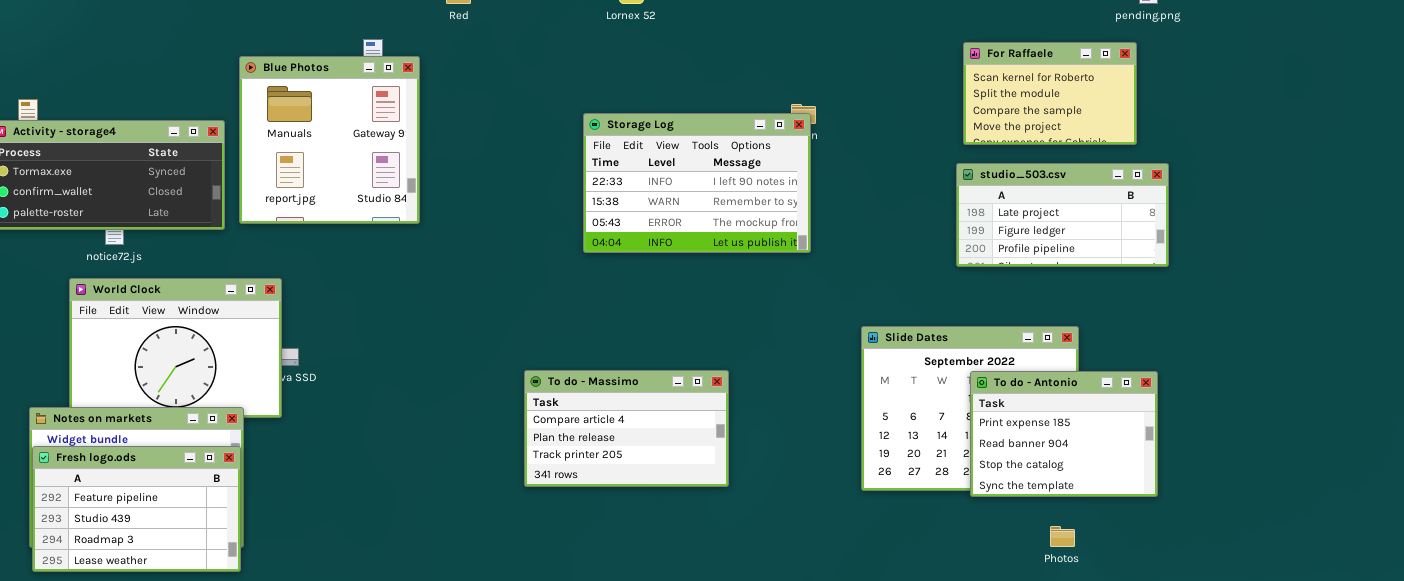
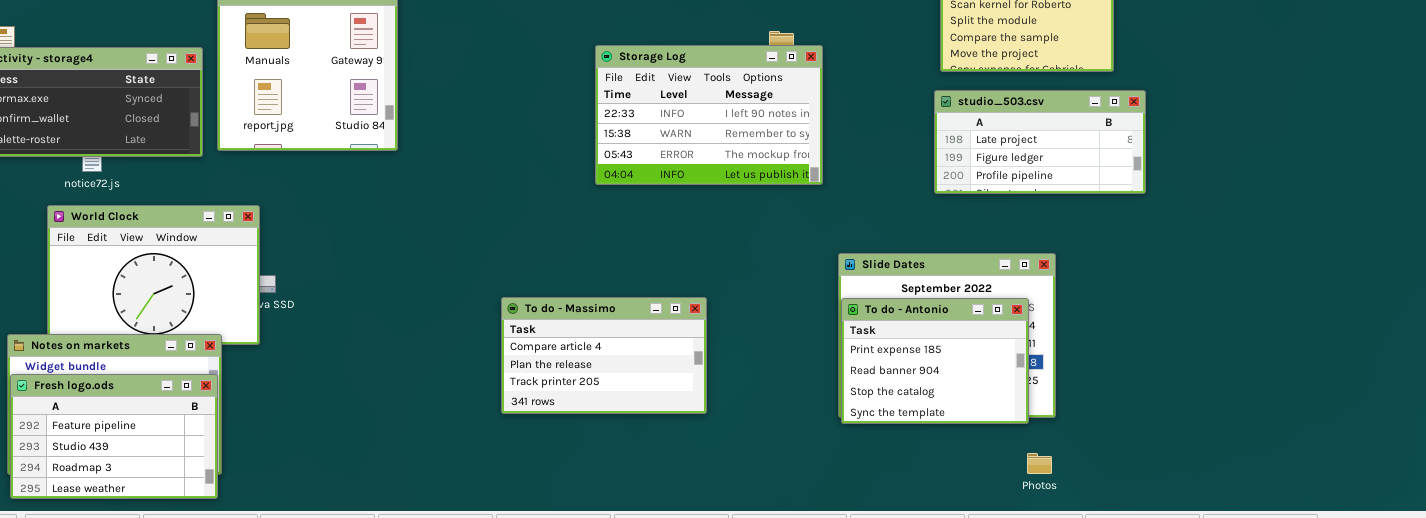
Storage Log: [583,113,811,253] -> [595,45,823,185], moved
To do - Antonio: [970,371,1158,497] -> [841,298,1029,424], moved

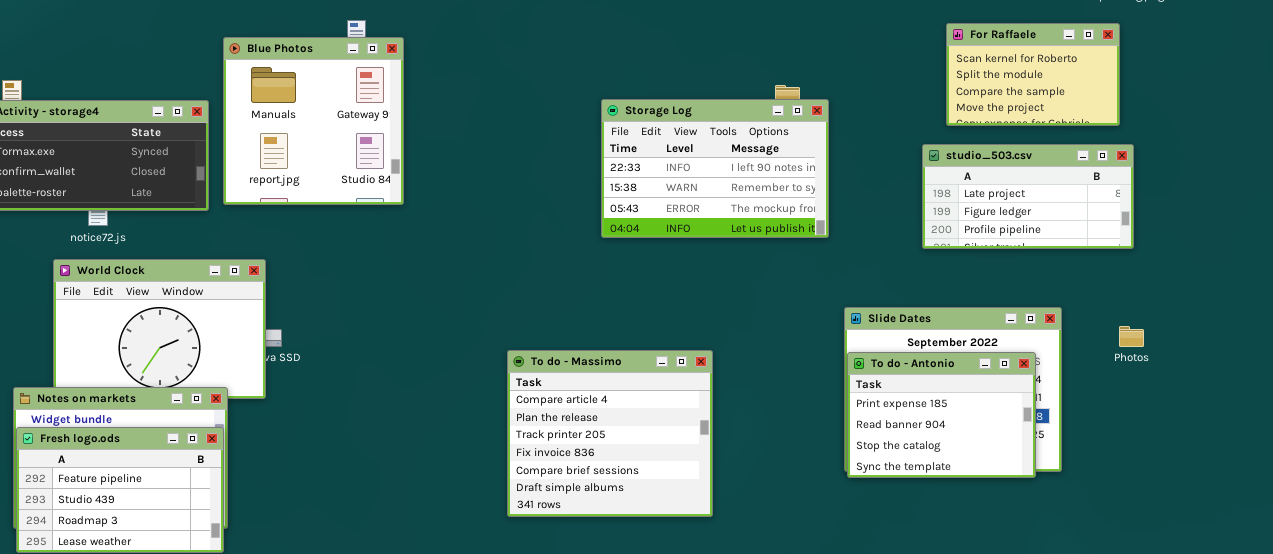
studio_503.csv: [934,90,1146,194] -> [922,144,1134,249], moved
To do - Massimo: [501,297,707,414] -> [507,350,713,517], resized
Photos: [1027,453,1052,474] -> [1119,326,1144,347], moved

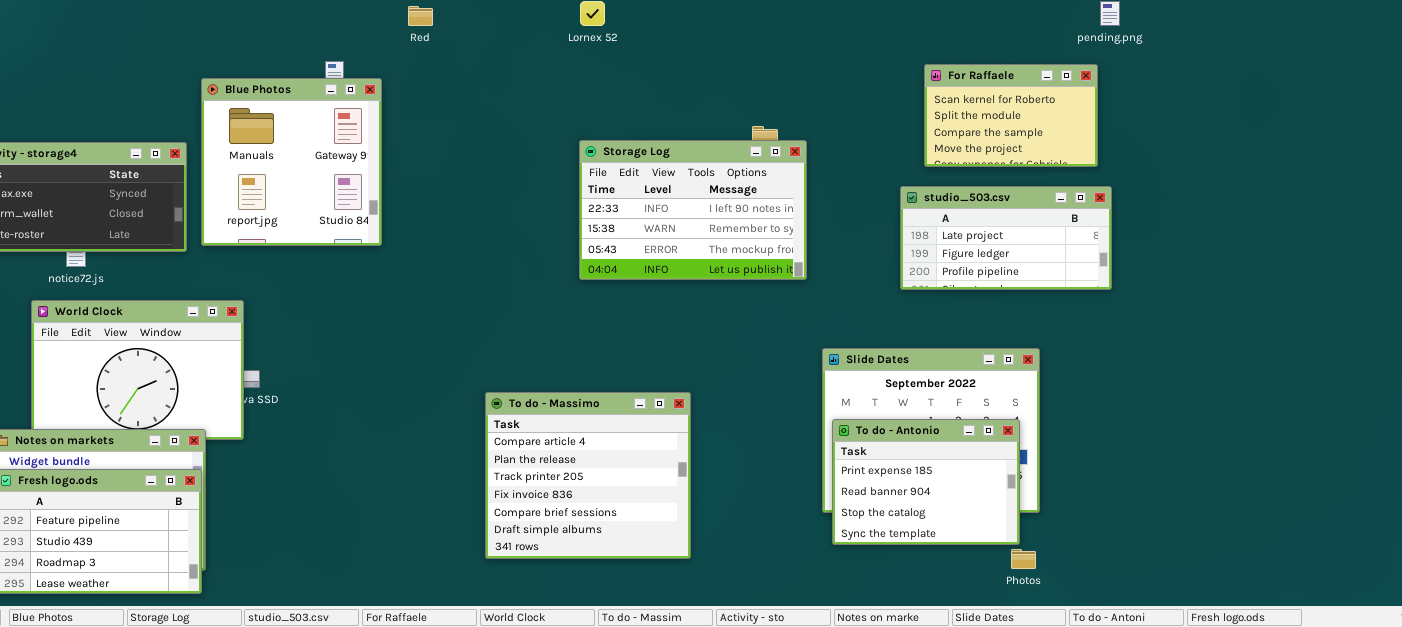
Photos: [1119,326,1144,347] -> [1011,549,1036,569], moved
To do - Antonio: [847,352,1036,478] -> [832,419,1020,545], moved

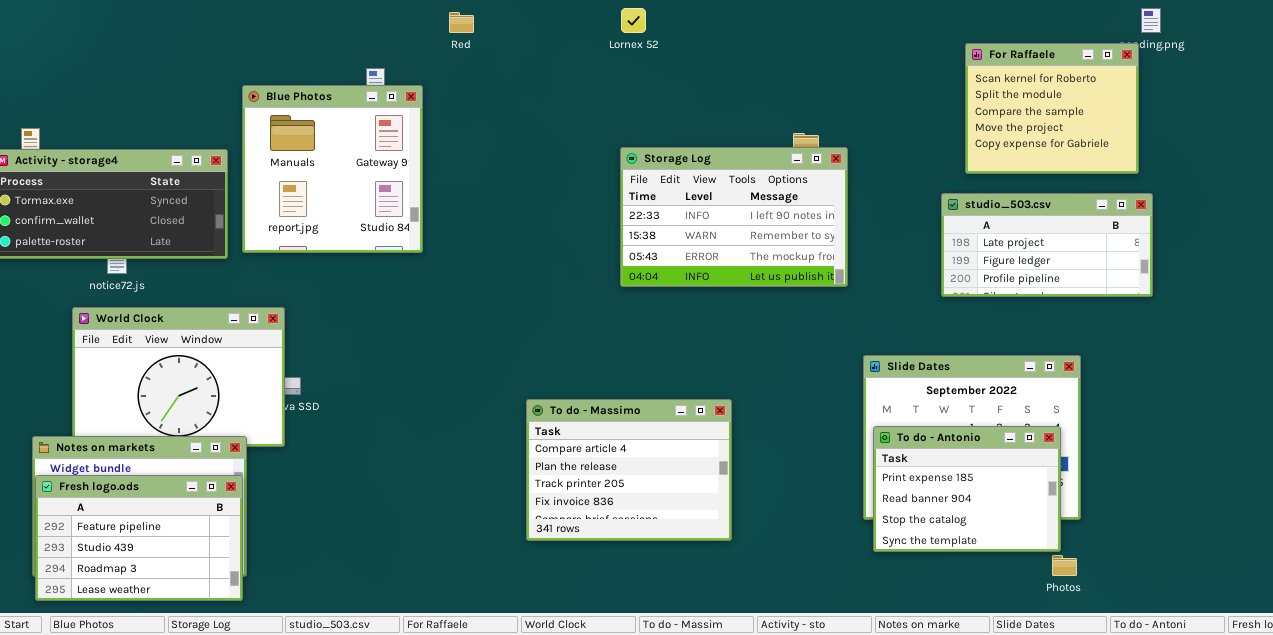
For Raffaele: [924,64,1098,167] -> [965,43,1139,174], resized
To do - Massimo: [485,392,691,559] -> [526,399,732,541], resized

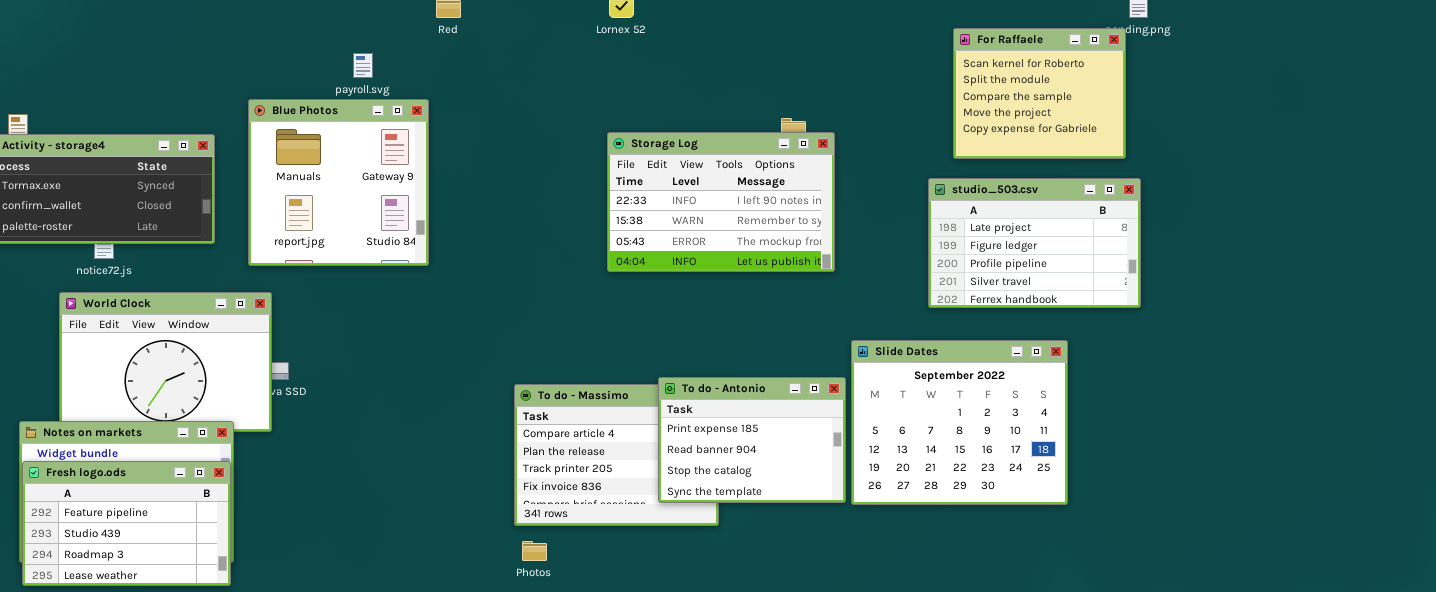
Blue Photos: [242,85,423,253] -> [248,99,429,266], moved
studio_503.csv: [941,193,1153,297] -> [928,178,1141,308], resized
To do - Antonio: [873,426,1061,552] -> [658,377,846,503], moved
Photos: [1052,555,1077,576] -> [522,541,547,561], moved

